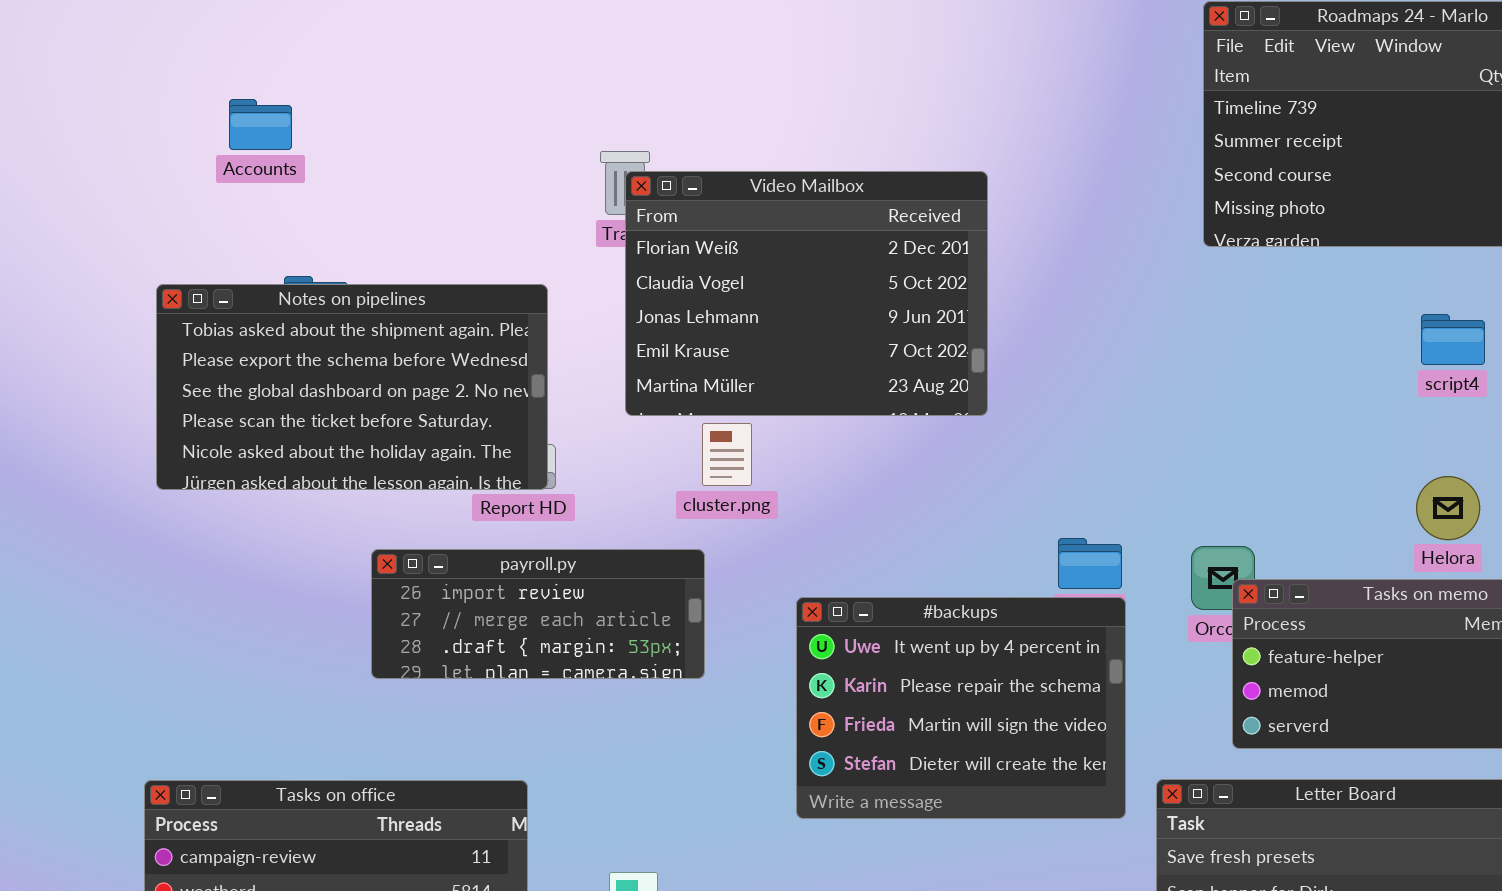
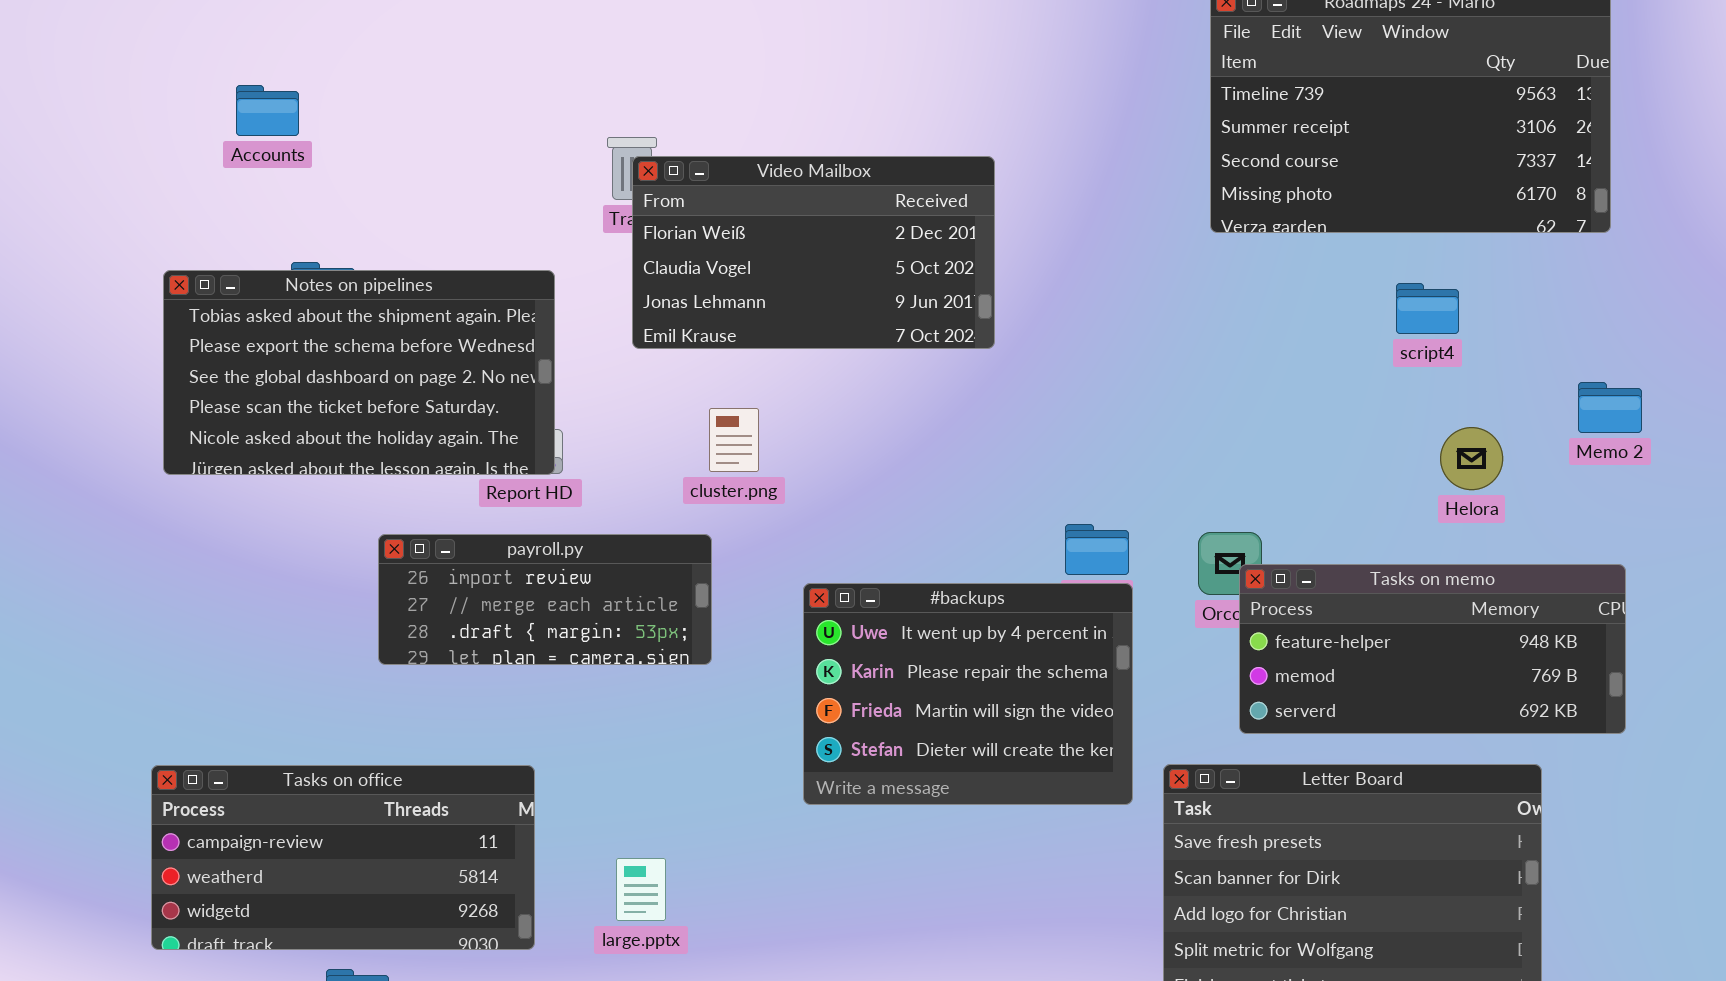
Video Mailbox: [625,171,988,416] -> [632,156,995,349], resized
script4: [1421,314,1485,365] -> [1396,283,1459,334], moved
Helora: [1416,476,1480,540] -> [1440,427,1503,490], moved

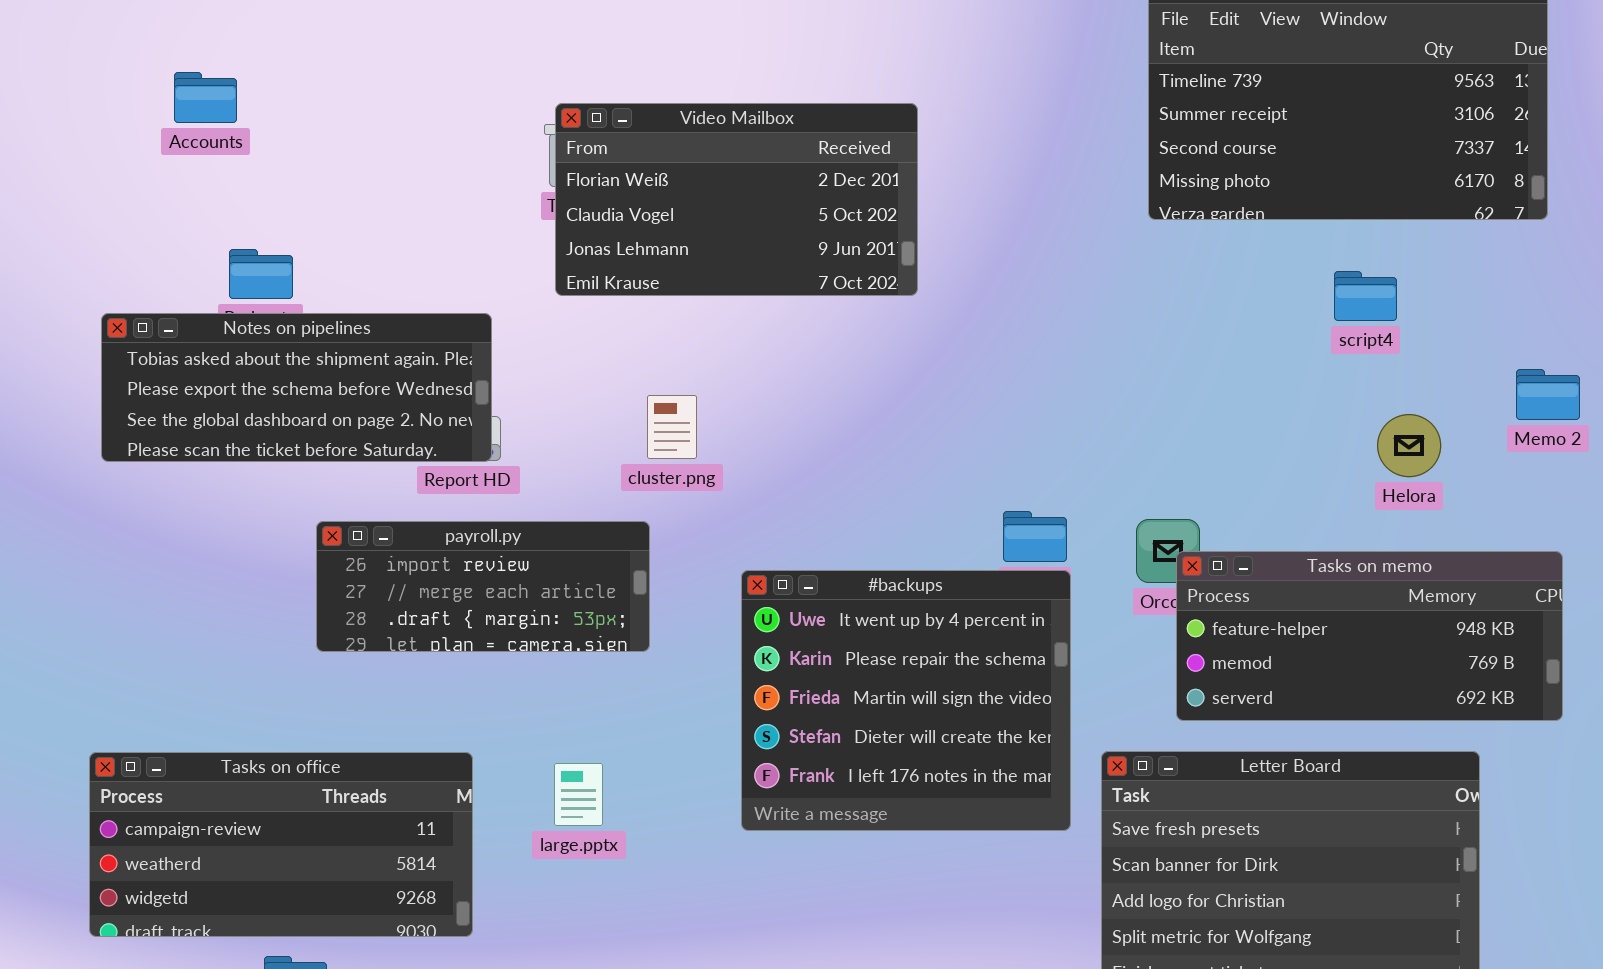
Video Mailbox: [632,156,995,349] -> [555,103,918,296], moved
Notes on pipelines: [163,270,555,475] -> [101,313,492,462], resized
#backups: [803,583,1133,805] -> [741,570,1071,831], resized
large.pptx: [616,858,666,921] -> [554,763,603,826], moved

